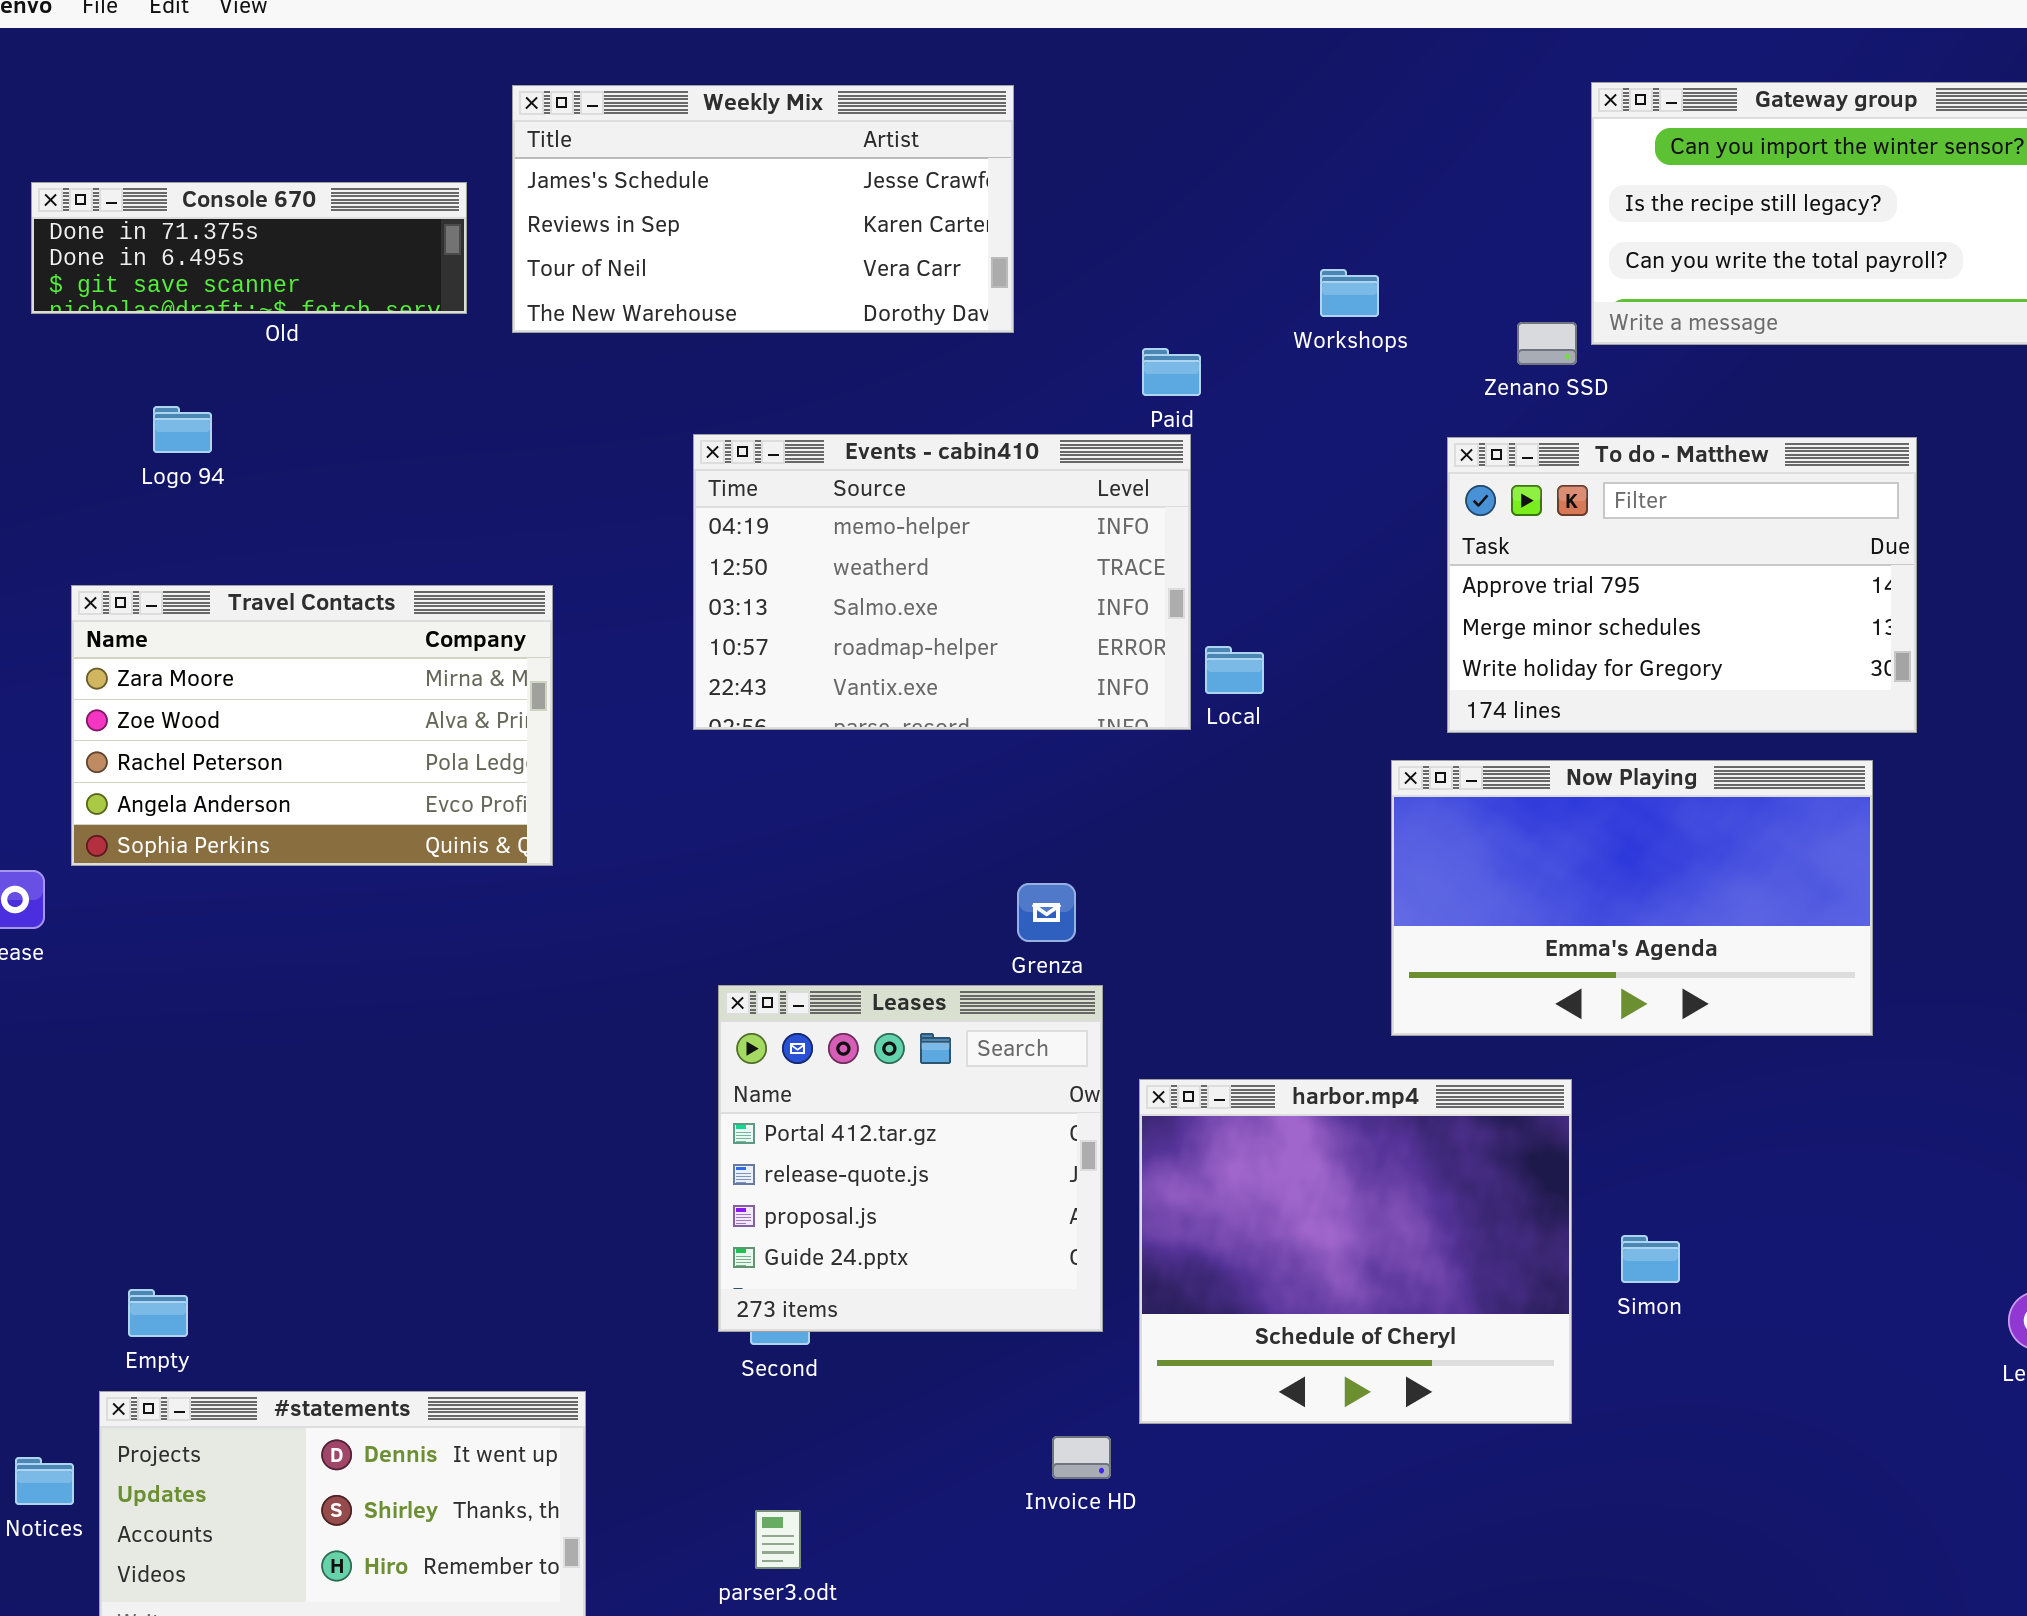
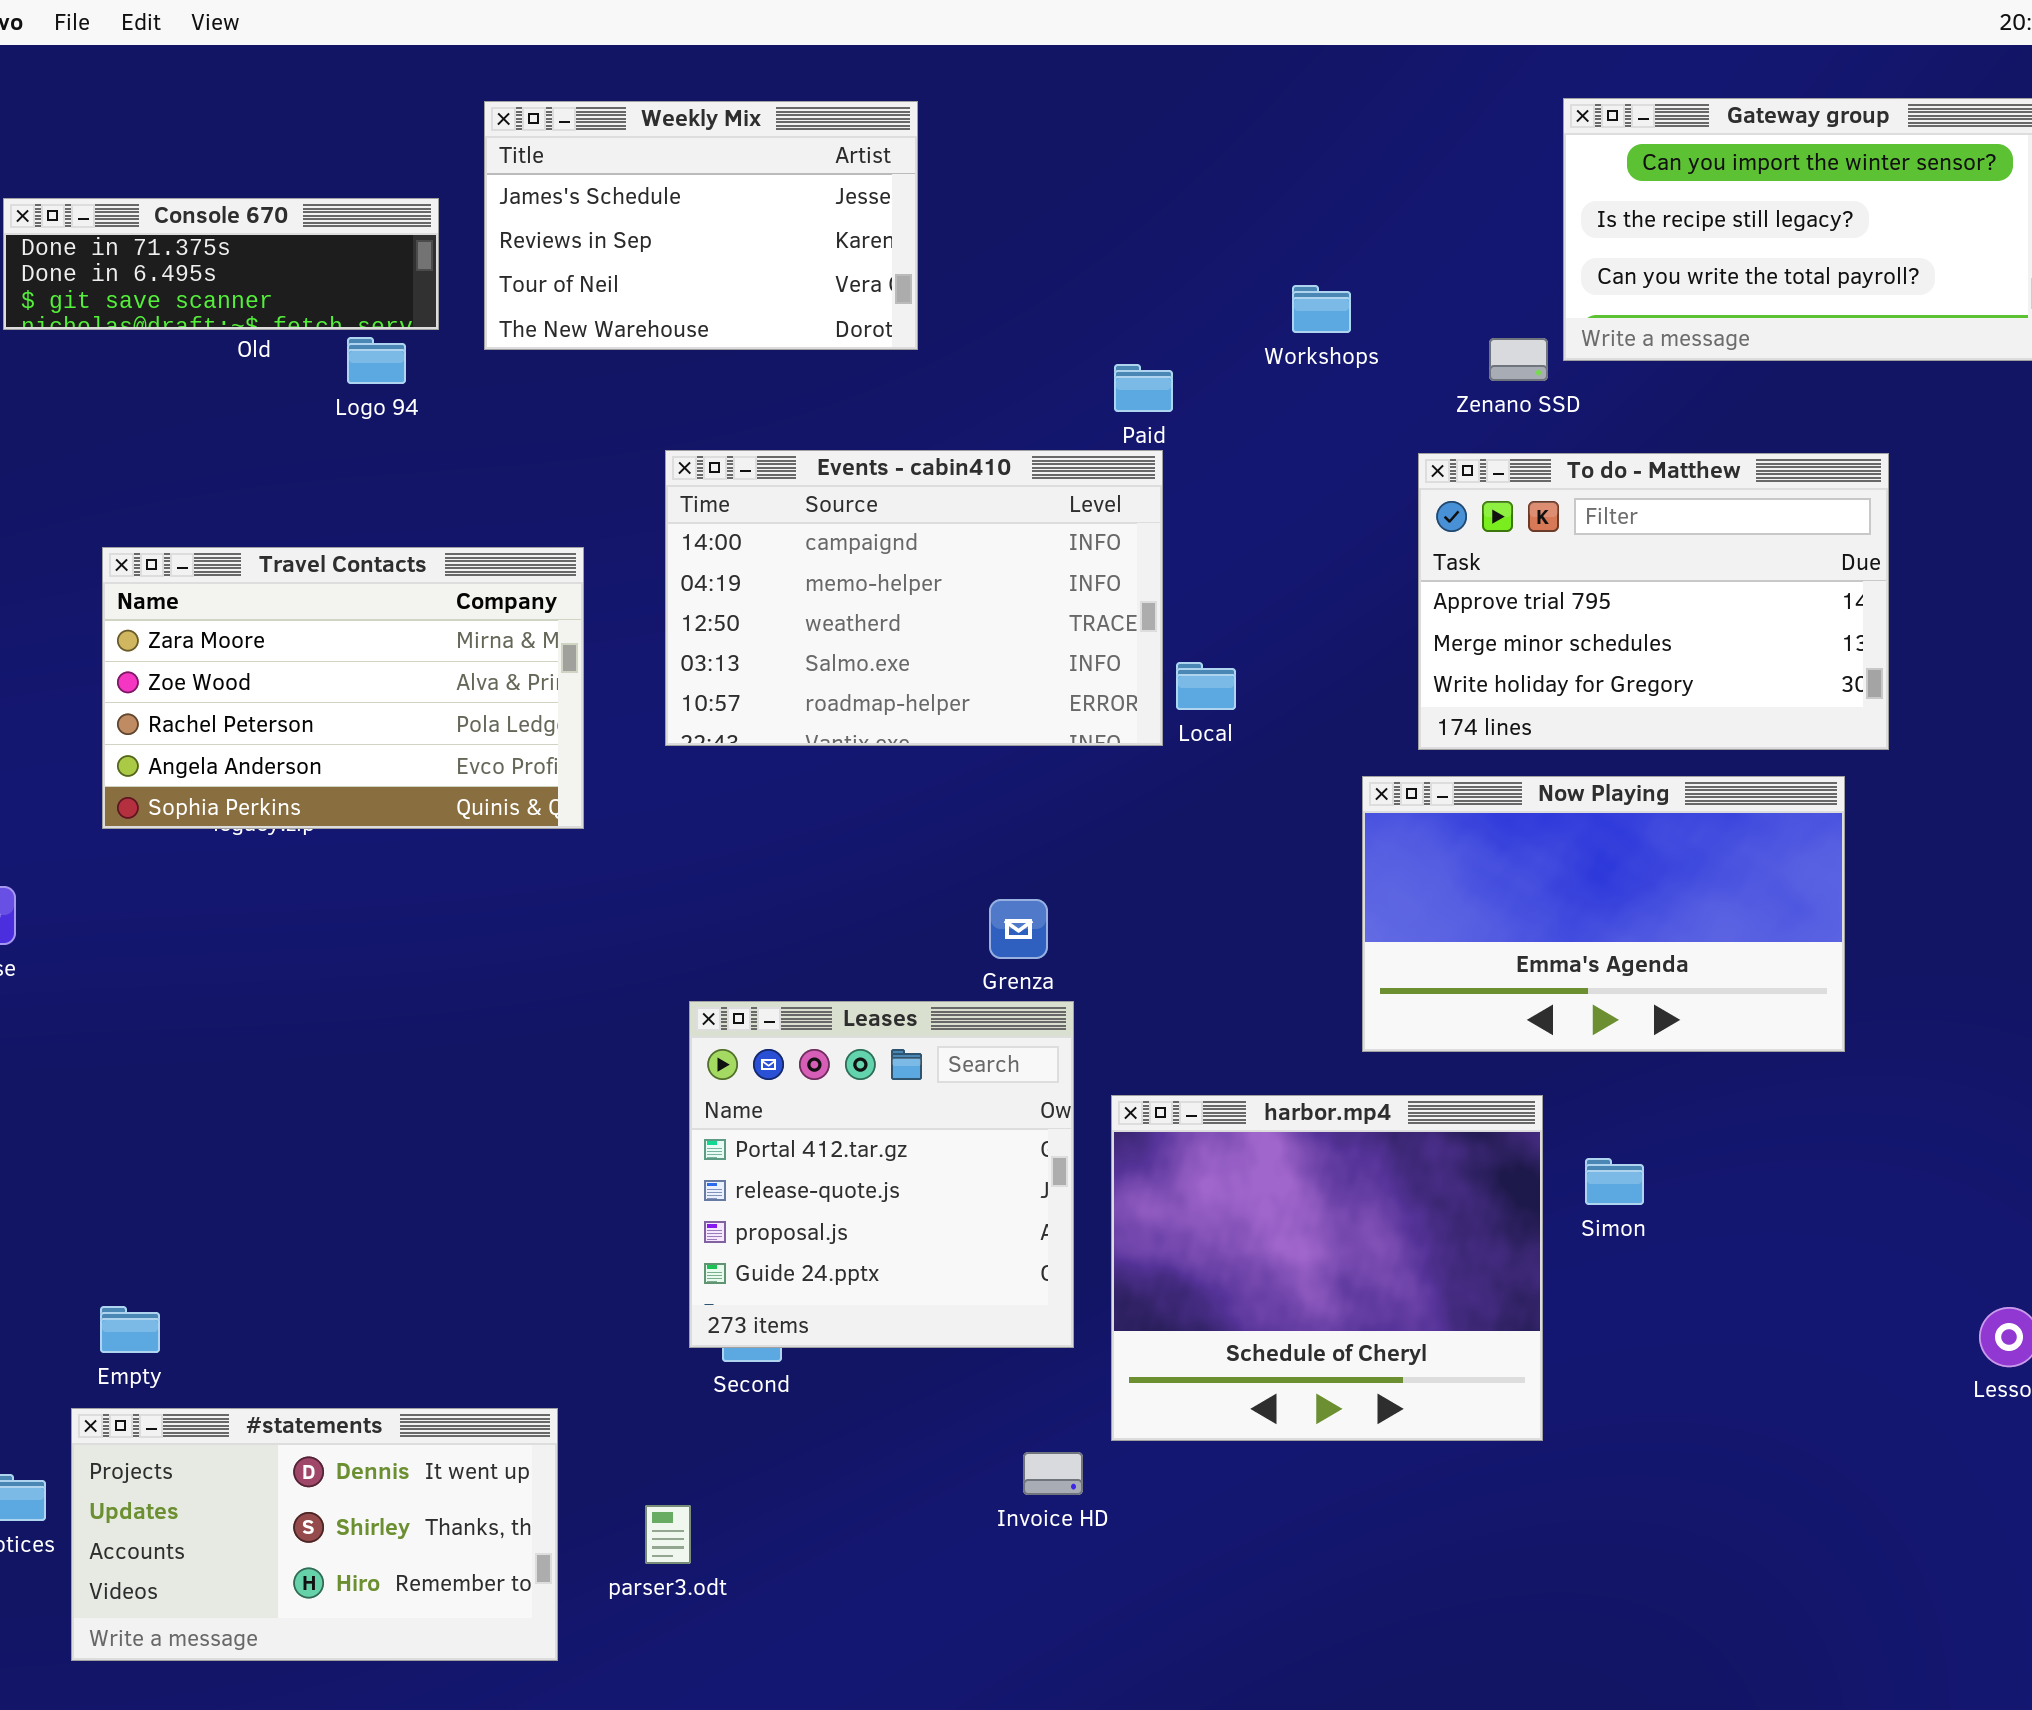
Weekly Mix: [512,85,1014,333] -> [484,101,918,350], resized
Logo 94: [153,406,212,453] -> [347,337,406,384], moved
Events - cabin410: [693,434,1191,730] -> [665,450,1163,746], scrolled up 1 row
Travel Contacts: [71,585,553,866] -> [102,547,584,829], moved
Simon: [1621,1235,1680,1283] -> [1585,1158,1644,1205], moved
parser3.odt: [755,1510,801,1569] -> [645,1505,691,1564], moved

